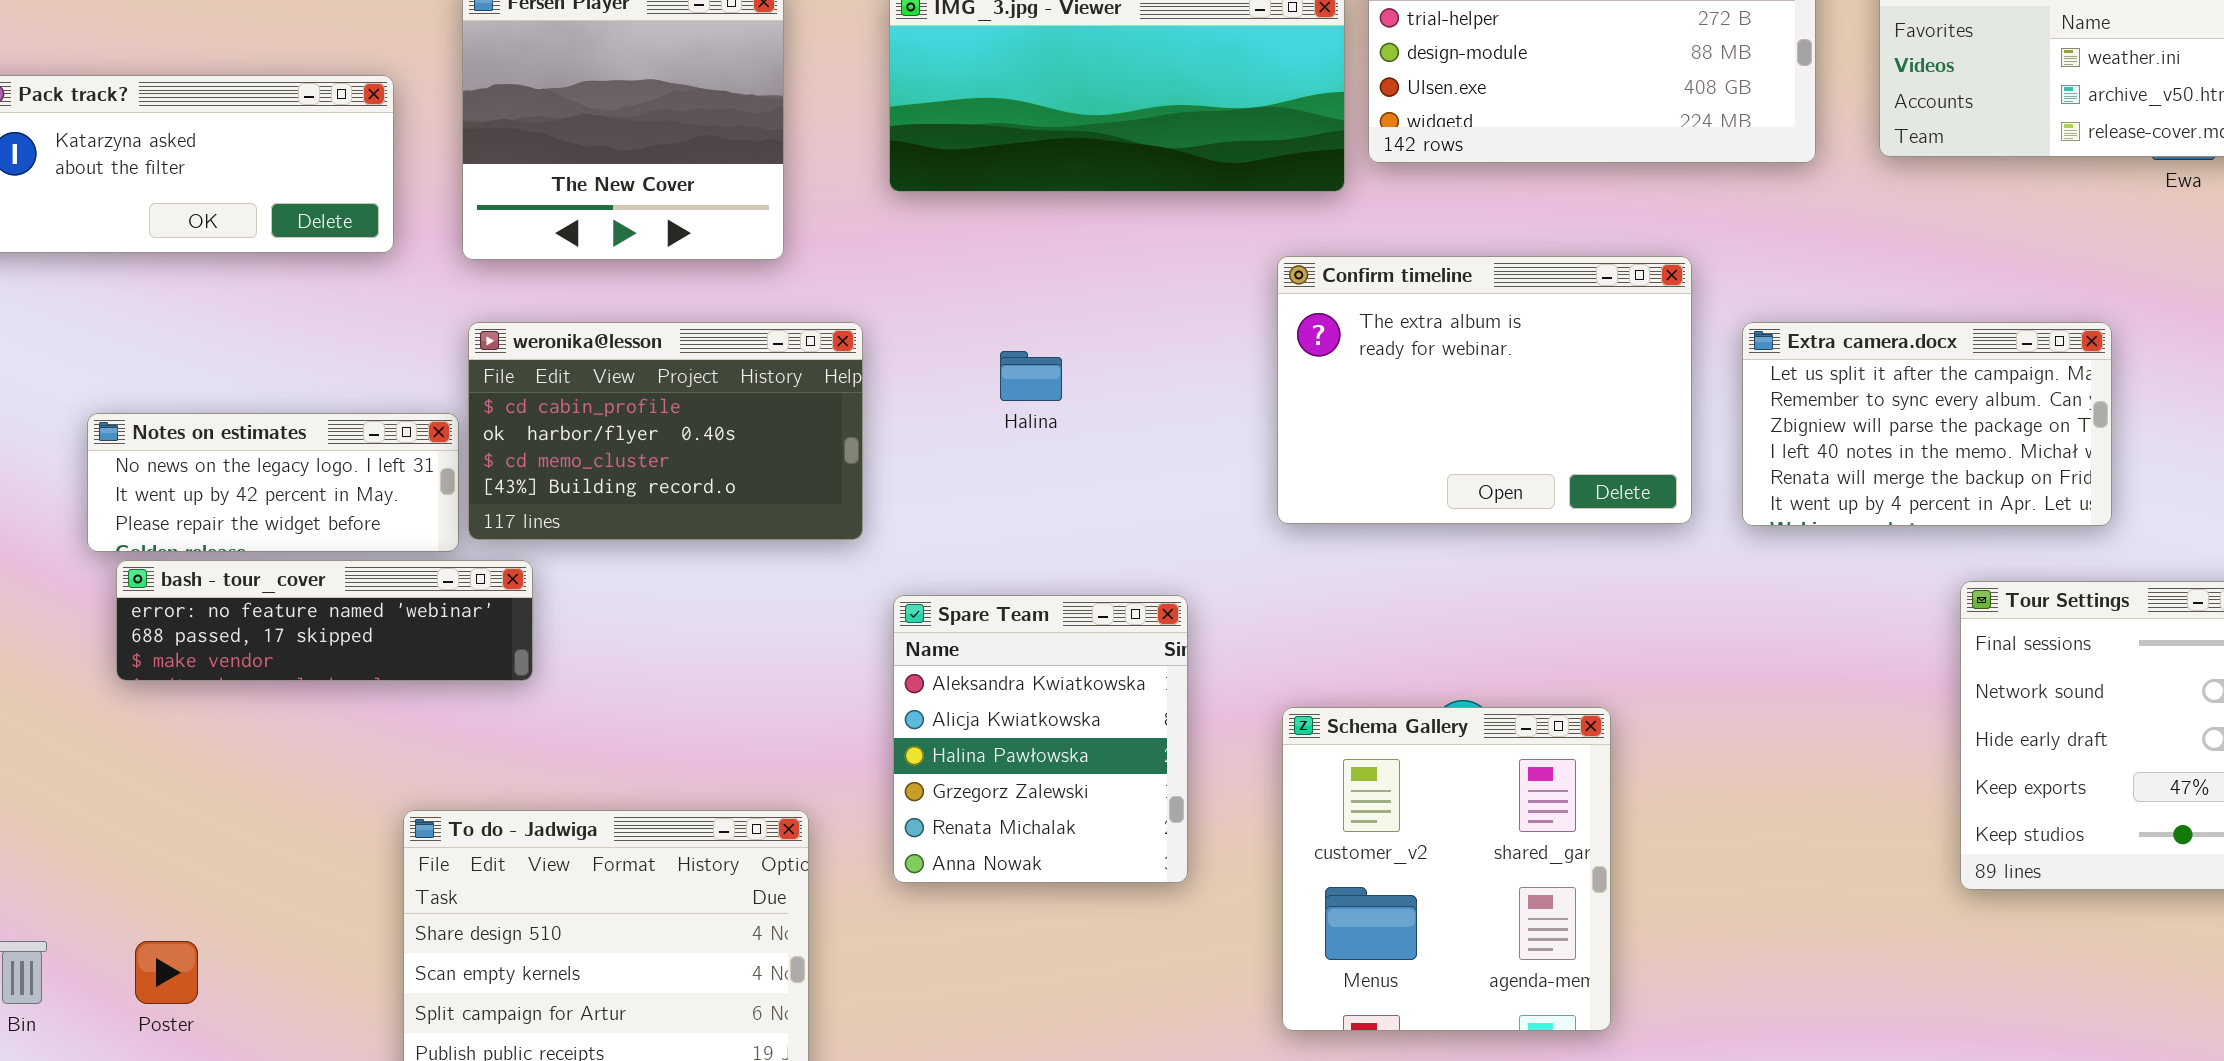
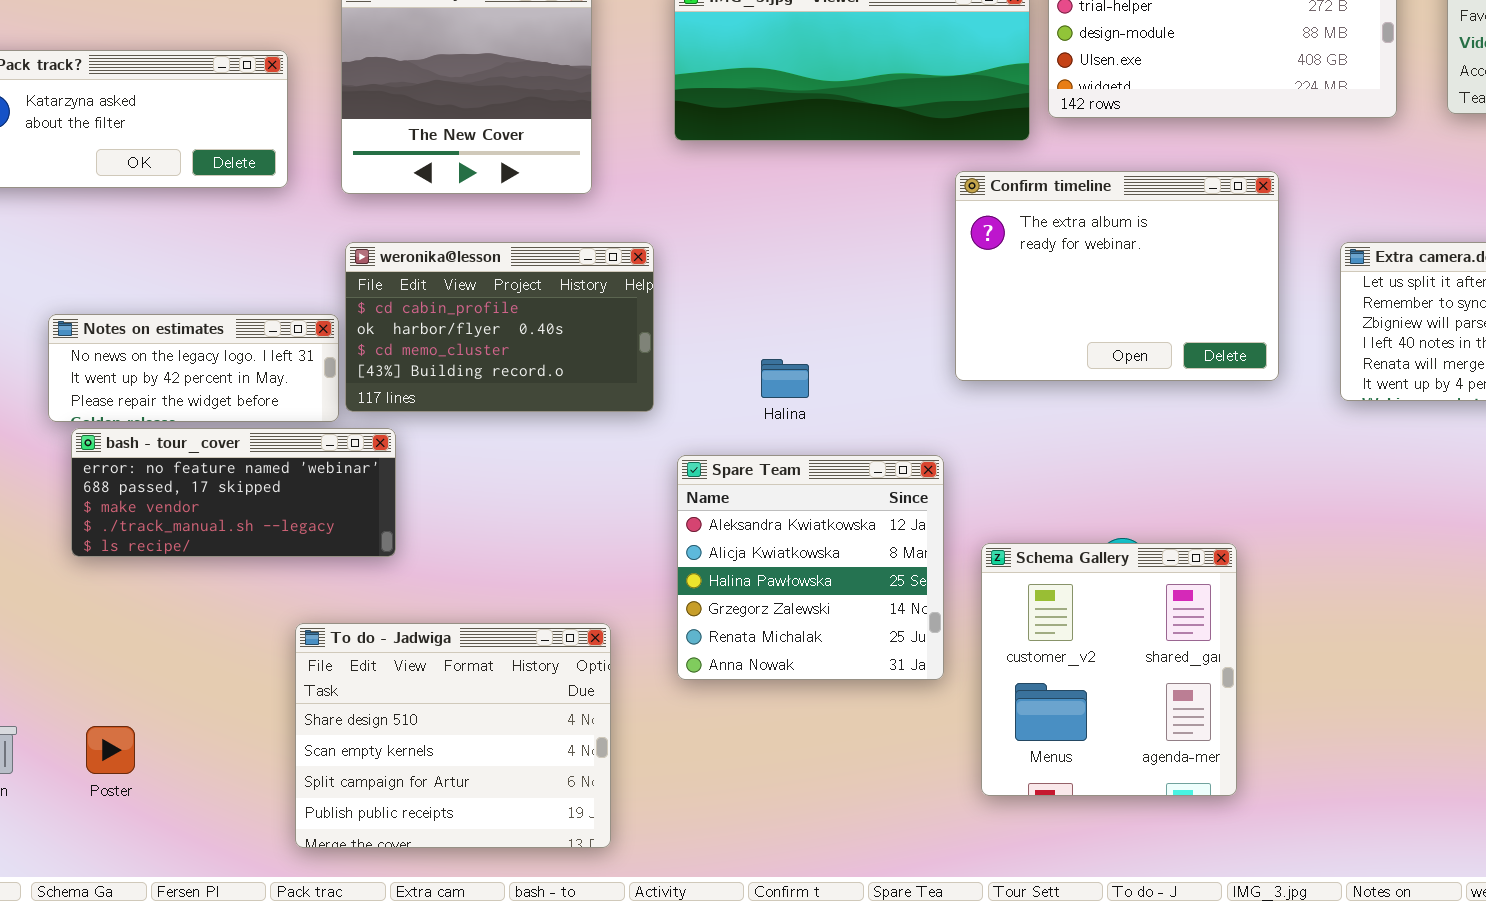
Confirm timeline: [1277,256,1692,524] -> [955,171,1279,381], moved
Halina: [1000,351,1062,401] -> [761,359,809,398], moved
bash - tour_cover: [116,560,533,681] -> [71,428,396,557], resized
Spare Team: [893,595,1188,883] -> [677,455,944,680], resized

